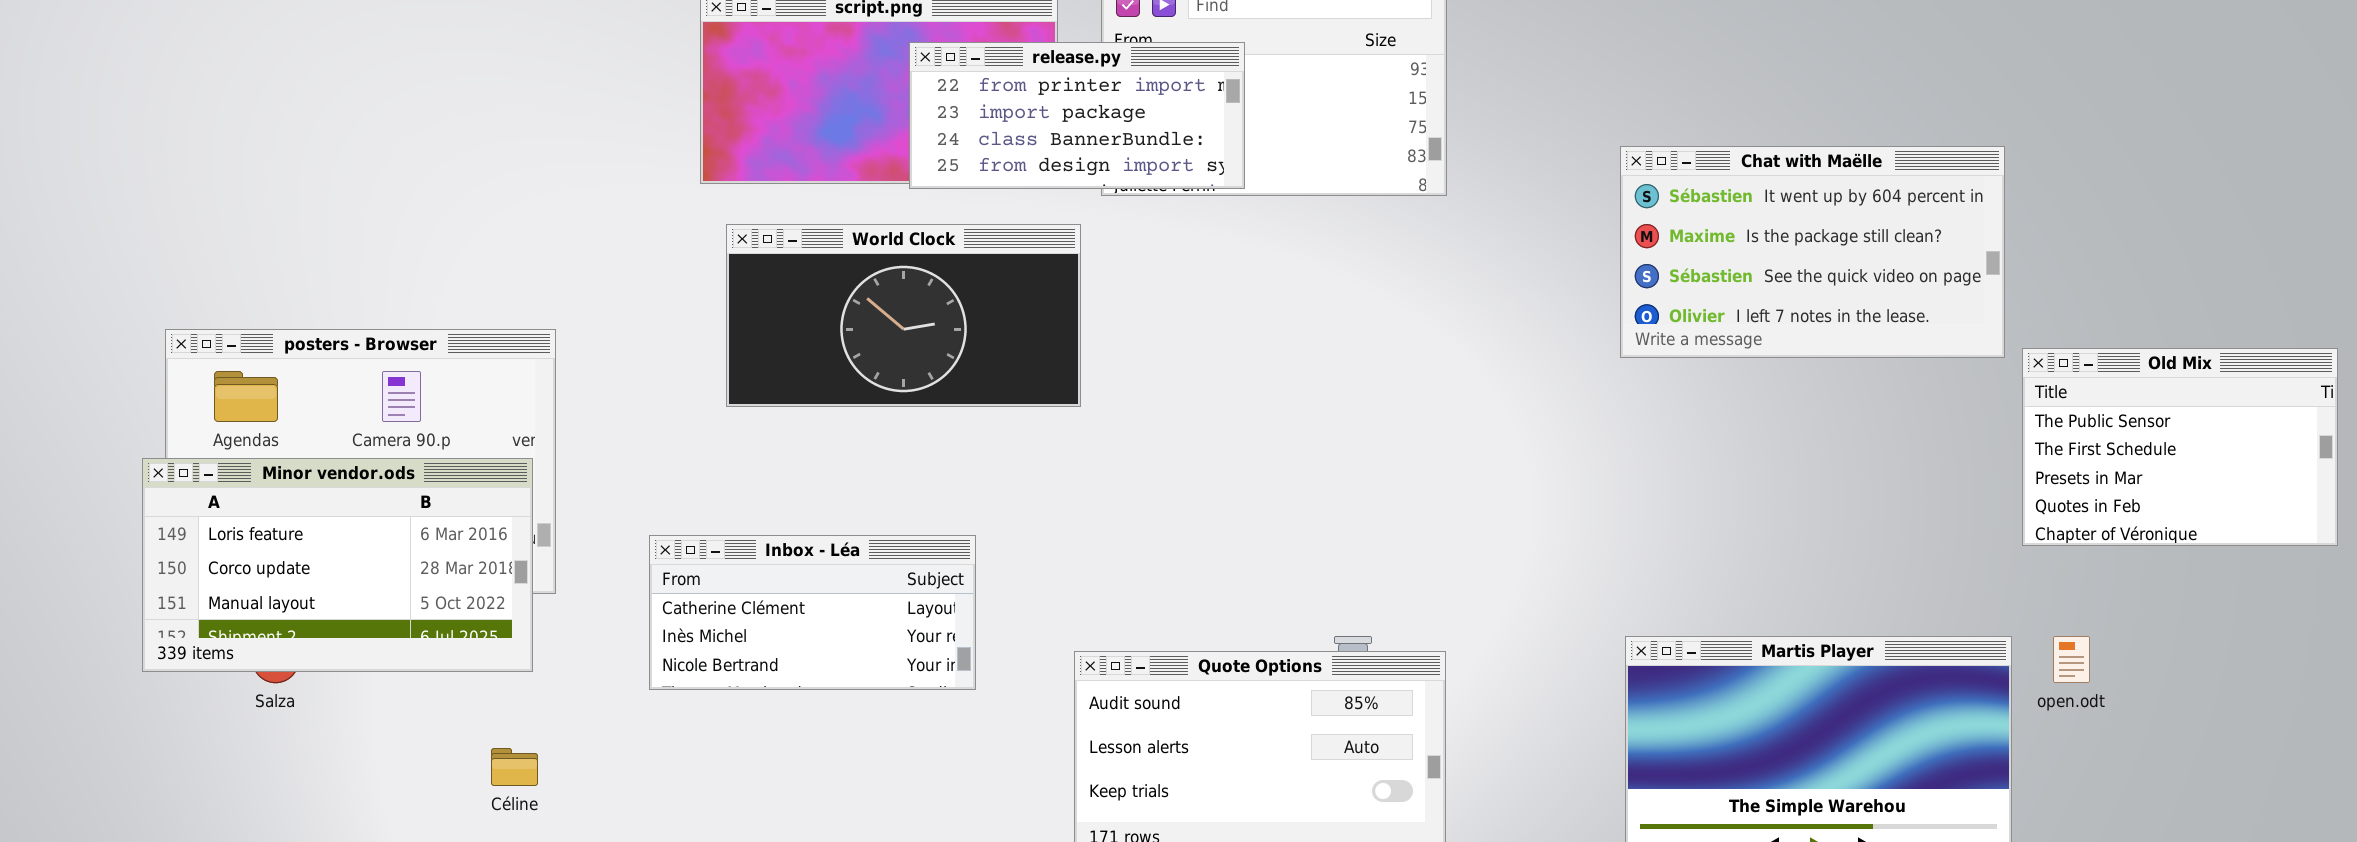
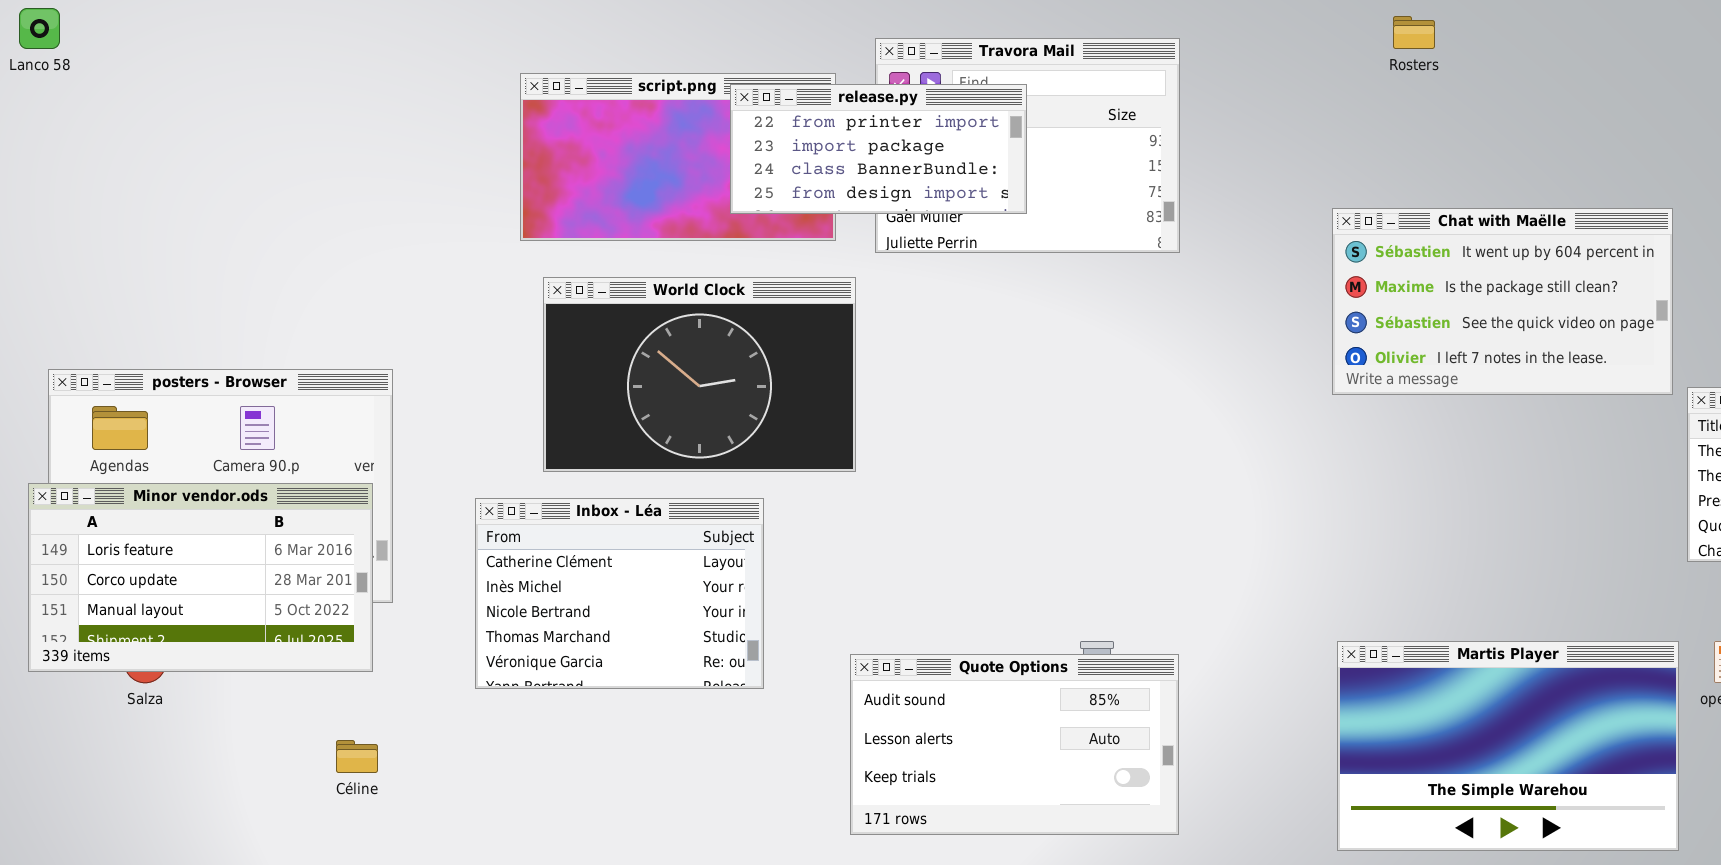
release.py: [909,42,1245,189] -> [730,84,1027,214], moved
World Clock: [726,224,1081,407] -> [543,277,856,472], resized
Inbox - Léa: [649,535,976,690] -> [475,498,764,689], resized

